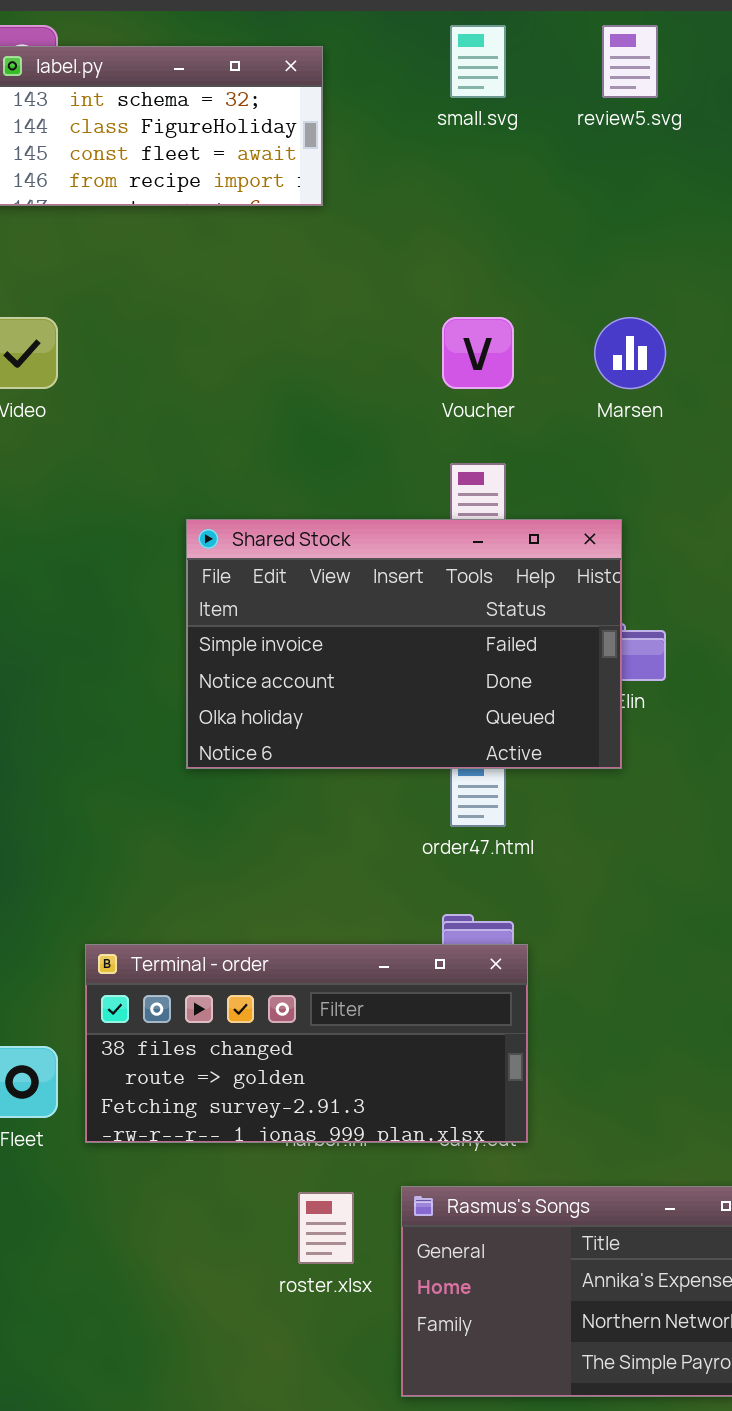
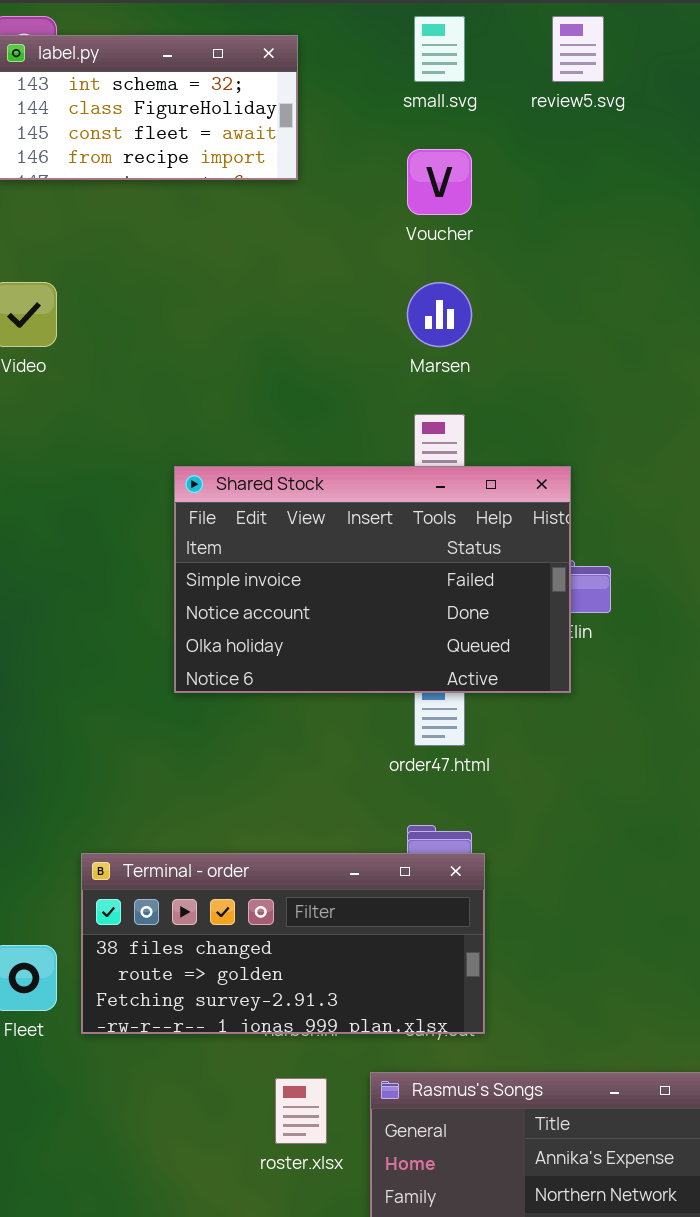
Voucher: [442,317,514,389] -> [407,149,472,215], moved
Marsen: [594,317,666,389] -> [407,282,472,347], moved

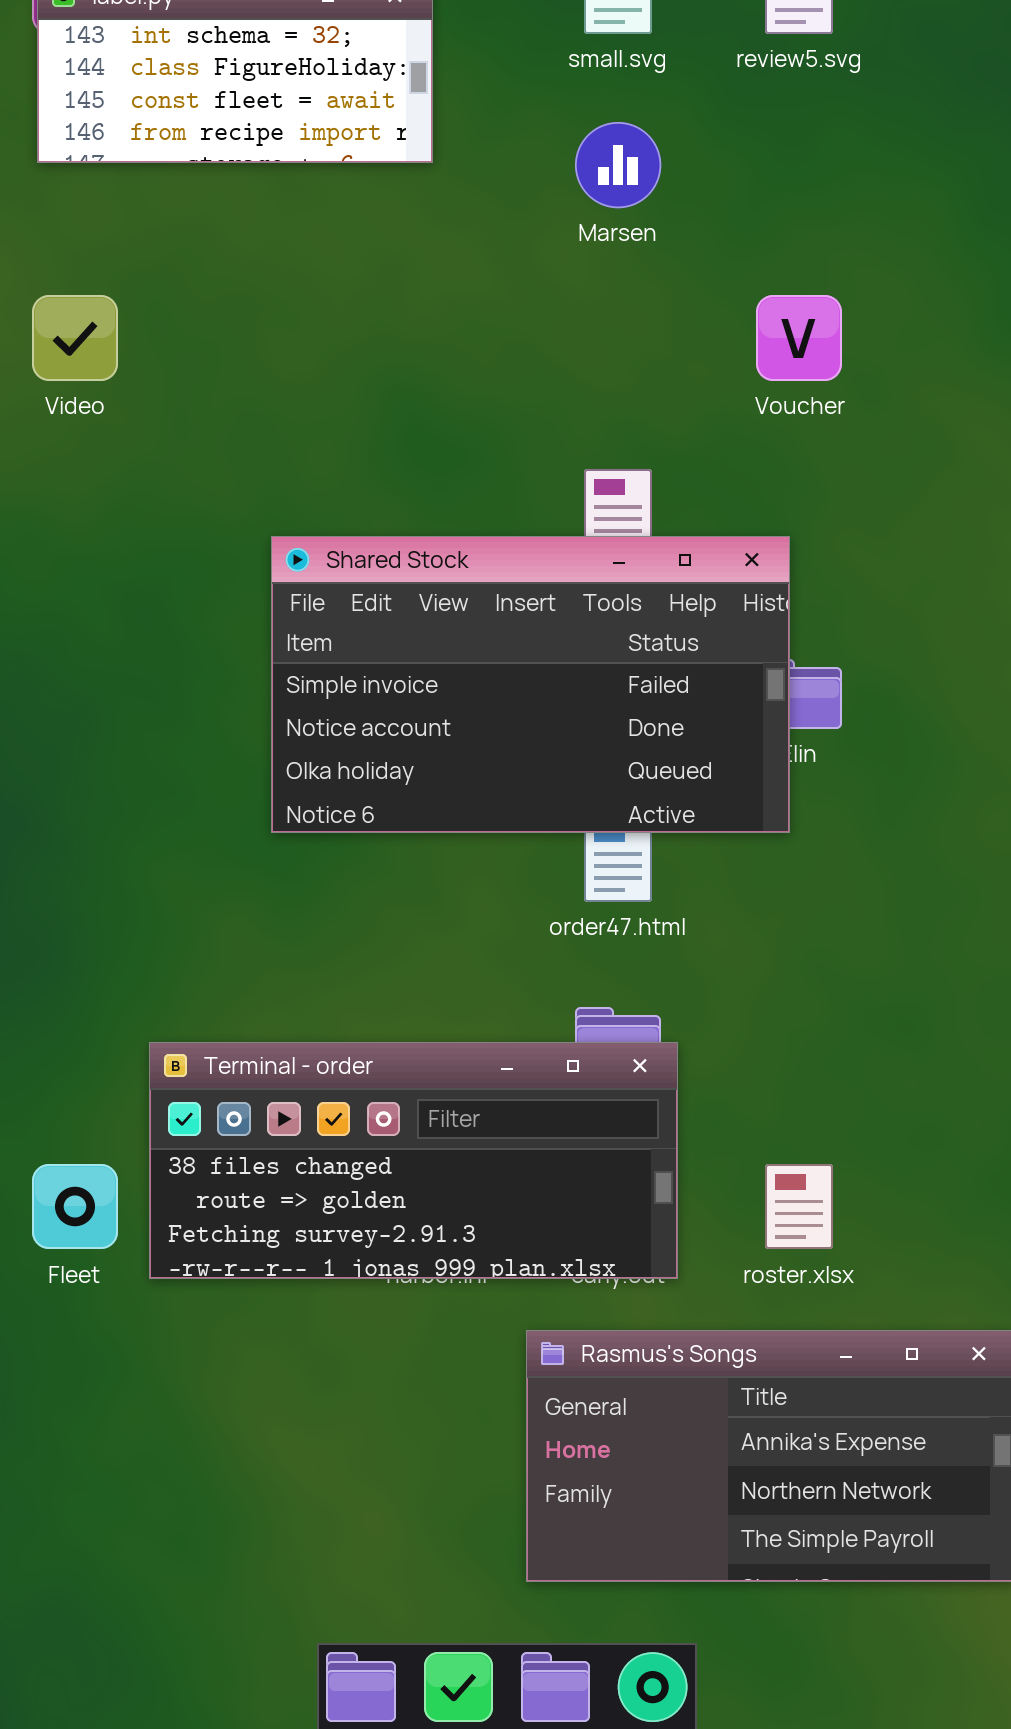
Voucher: [407,149,472,215] -> [756,295,842,381], moved
Marsen: [407,282,472,347] -> [575,122,661,208], moved
roster.xlsx: [275,1078,327,1144] -> [765,1164,833,1249], moved

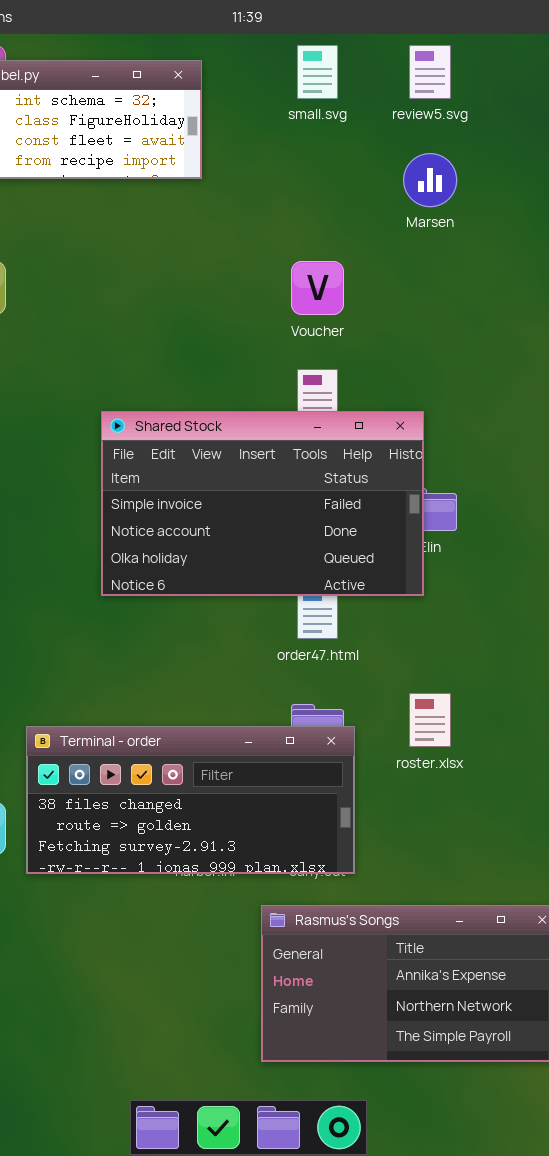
Marsen: [575,122,661,208] -> [403,153,457,207], moved
Voucher: [756,295,842,381] -> [291,261,344,315], moved
roster.xlsx: [765,1164,833,1249] -> [409,693,451,747], moved

